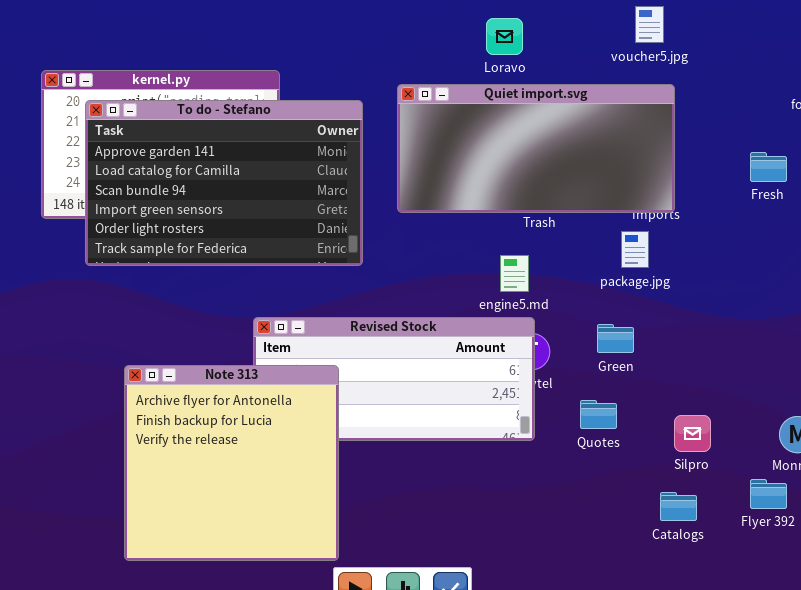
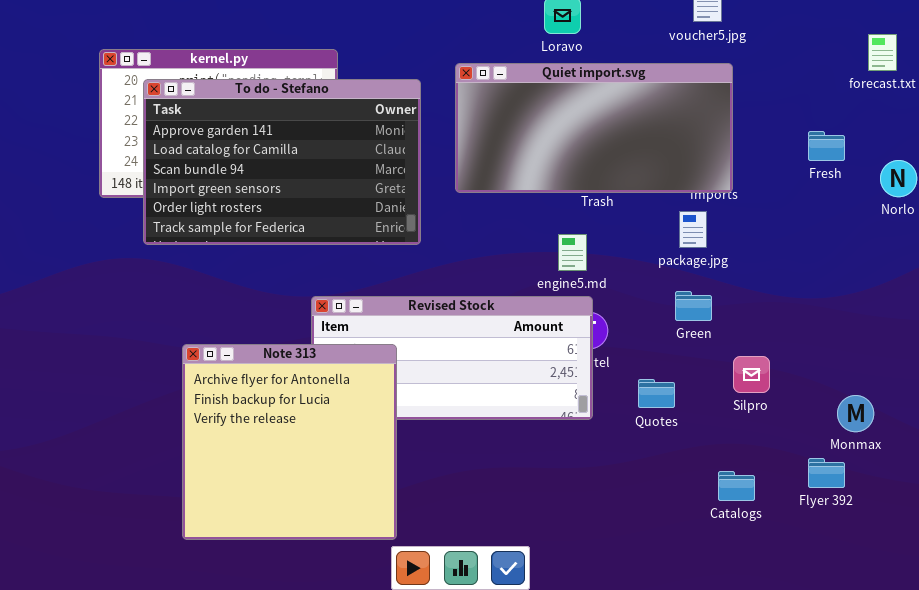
Green: [597,324,634,353] -> [675,291,712,321], moved
Silpro: [674,415,711,452] -> [733,356,770,393], moved

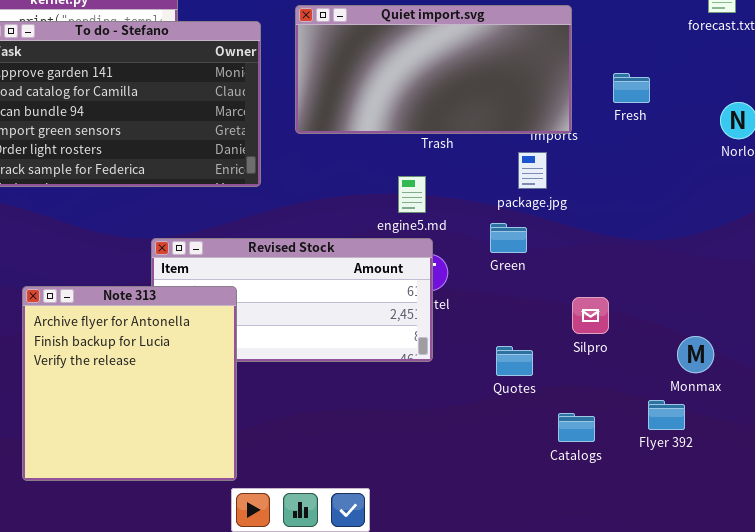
Fresh: [808,131,845,161] -> [613,73,650,103], moved
Green: [675,291,712,321] -> [490,223,527,253], moved
Quotes: [638,379,675,408] -> [496,346,533,376], moved

